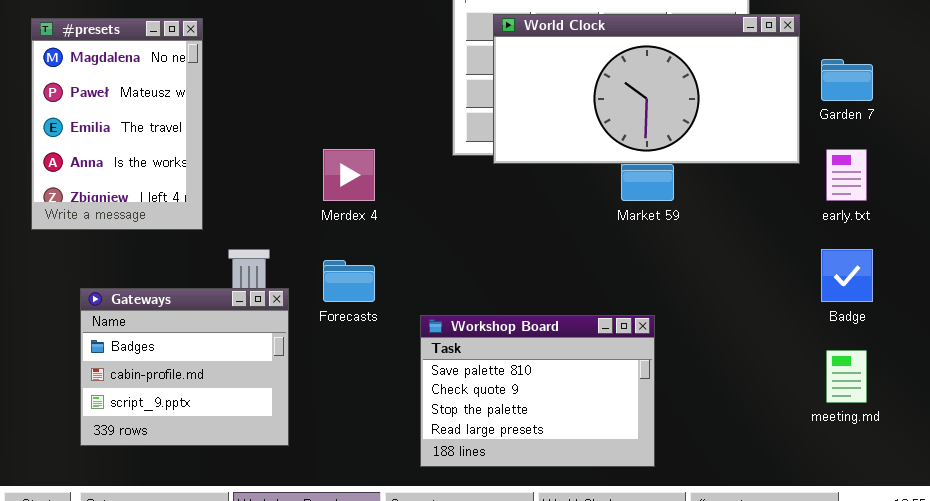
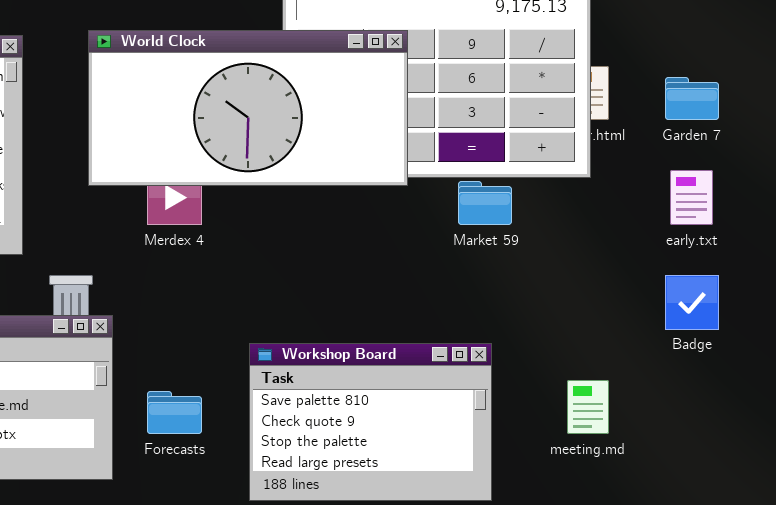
World Clock: [493,14,800,164] -> [88,30,408,186], moved
Forecasts: [323,260,375,302] -> [147,391,202,434], moved
meeting.md: [826,350,867,403] -> [567,380,609,434], moved

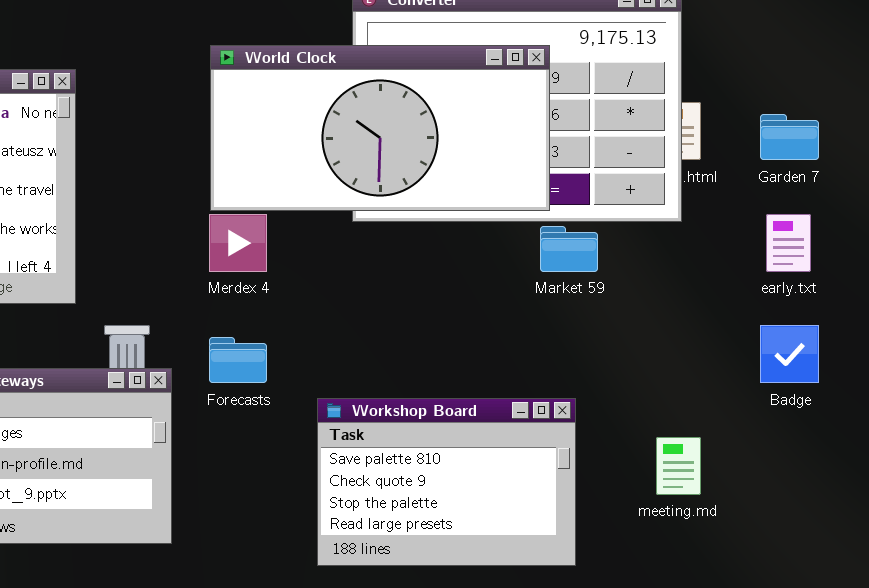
World Clock: [88,30,408,186] -> [210,45,550,211], moved
Forecasts: [147,391,202,434] -> [209,337,267,383], moved

